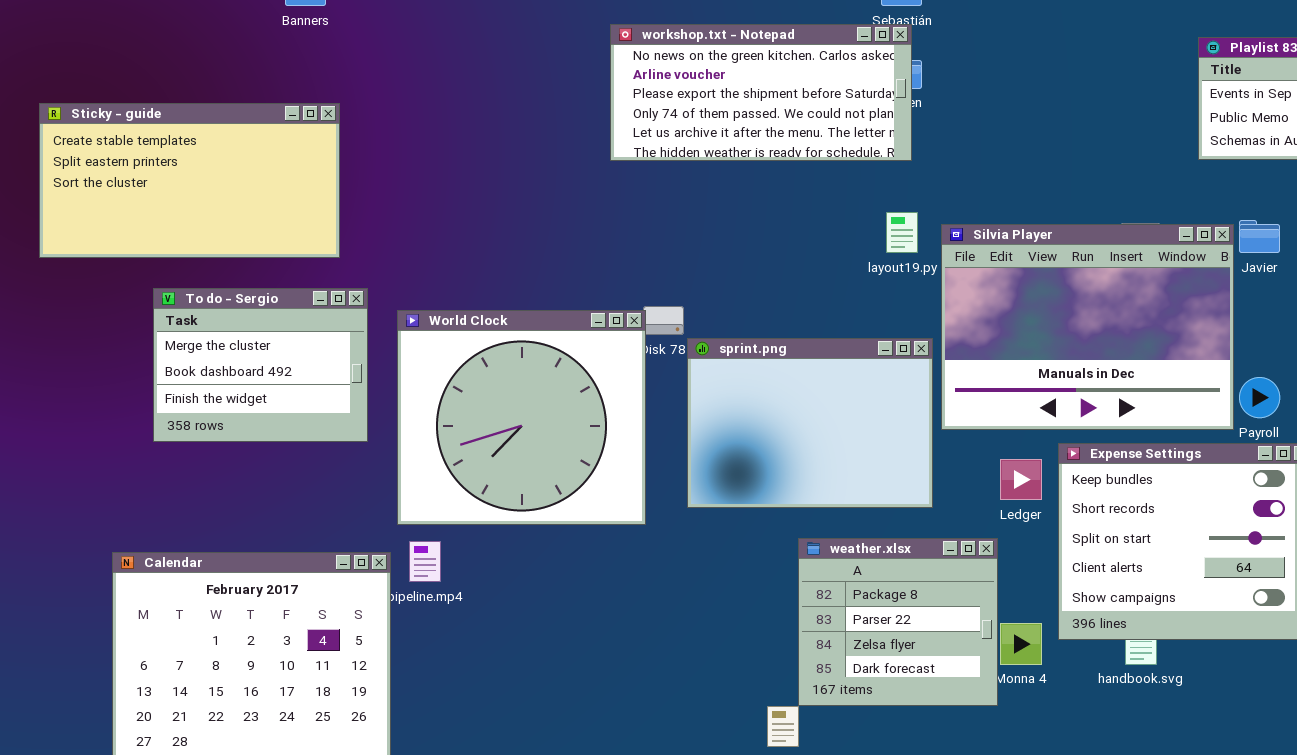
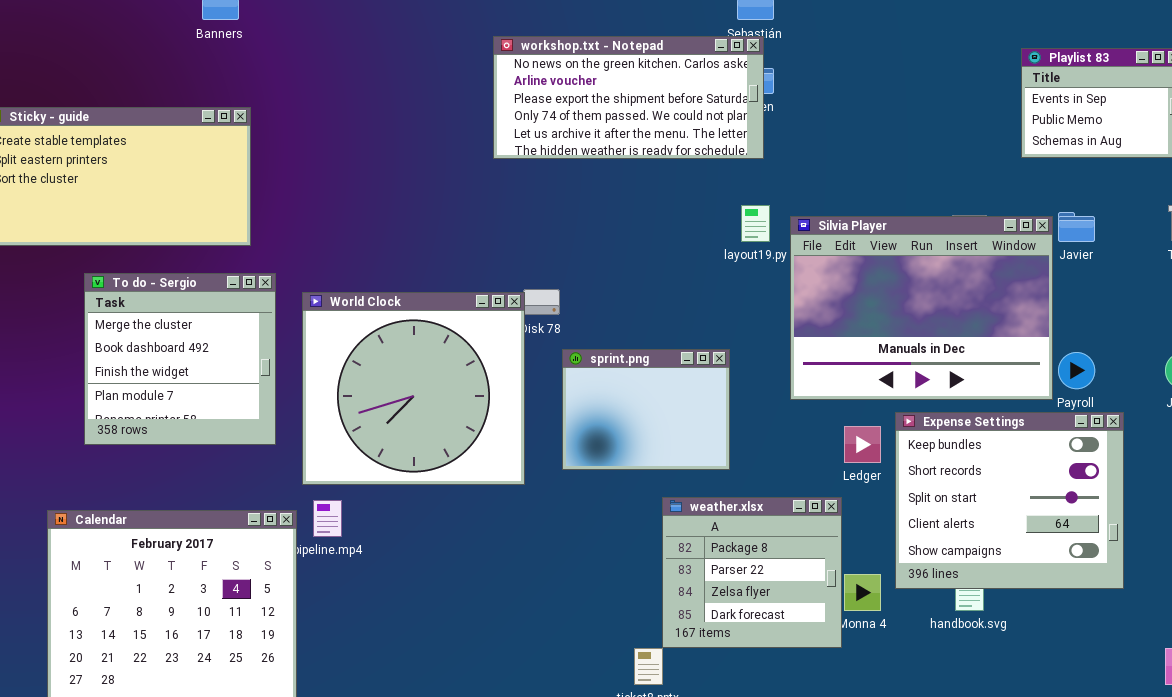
To do - Sergio: [153,288,368,442] -> [84,273,276,445], resized
sprint.png: [687,338,933,508] -> [562,349,730,470], resized

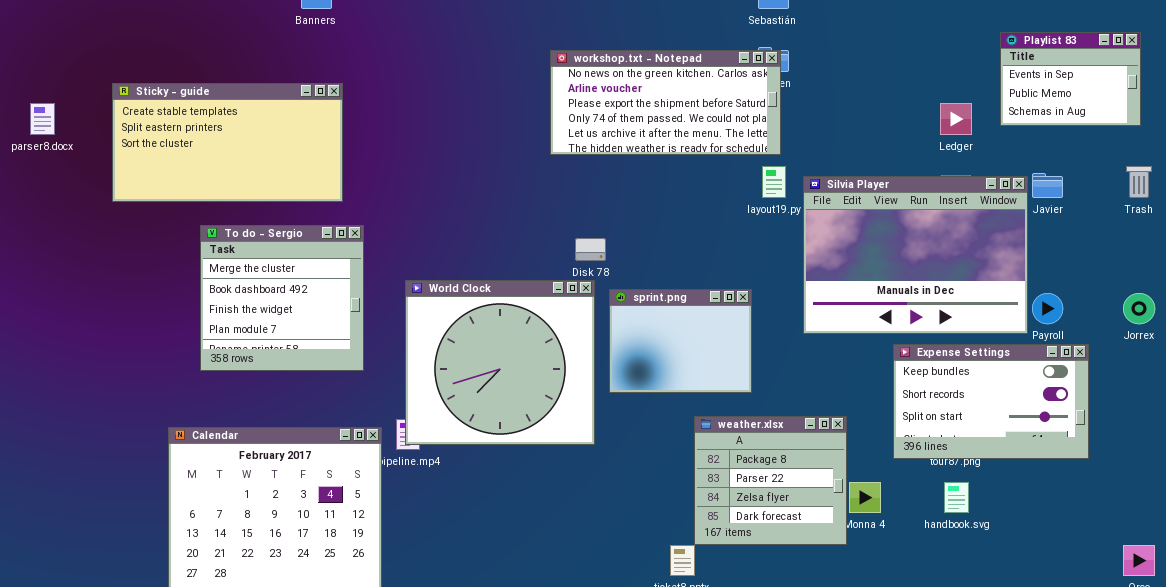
workshop.txt - Notepad: [493,36,764,159] -> [550,50,781,155], moved
World Clock: [302,292,525,485] -> [405,280,595,445], moved
Expense Settings: [895,412,1124,589] -> [893,344,1089,459], resized
Ledger: [844,426,881,463] -> [940,103,972,135], moved

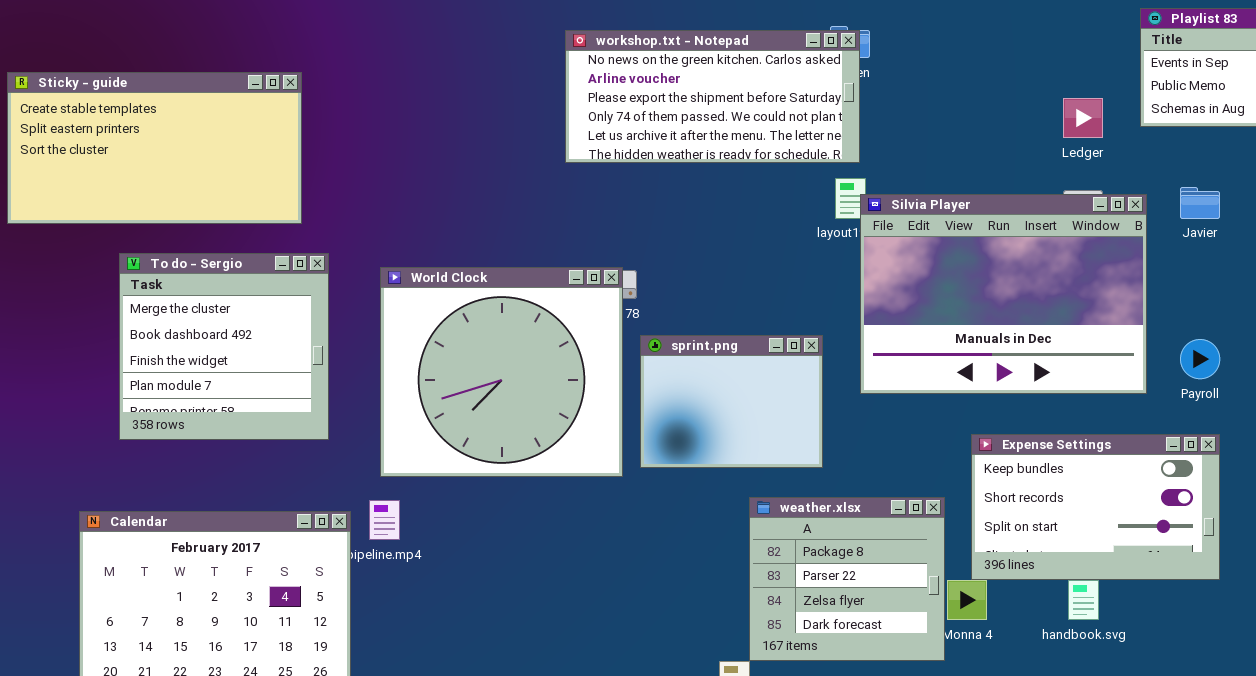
Silvia Player: [803,176,1028,334] -> [860,194,1147,394], moved
World Clock: [405,280,595,445] -> [380,267,623,477], moved
Expense Settings: [893,344,1089,459] -> [971,434,1220,580], moved

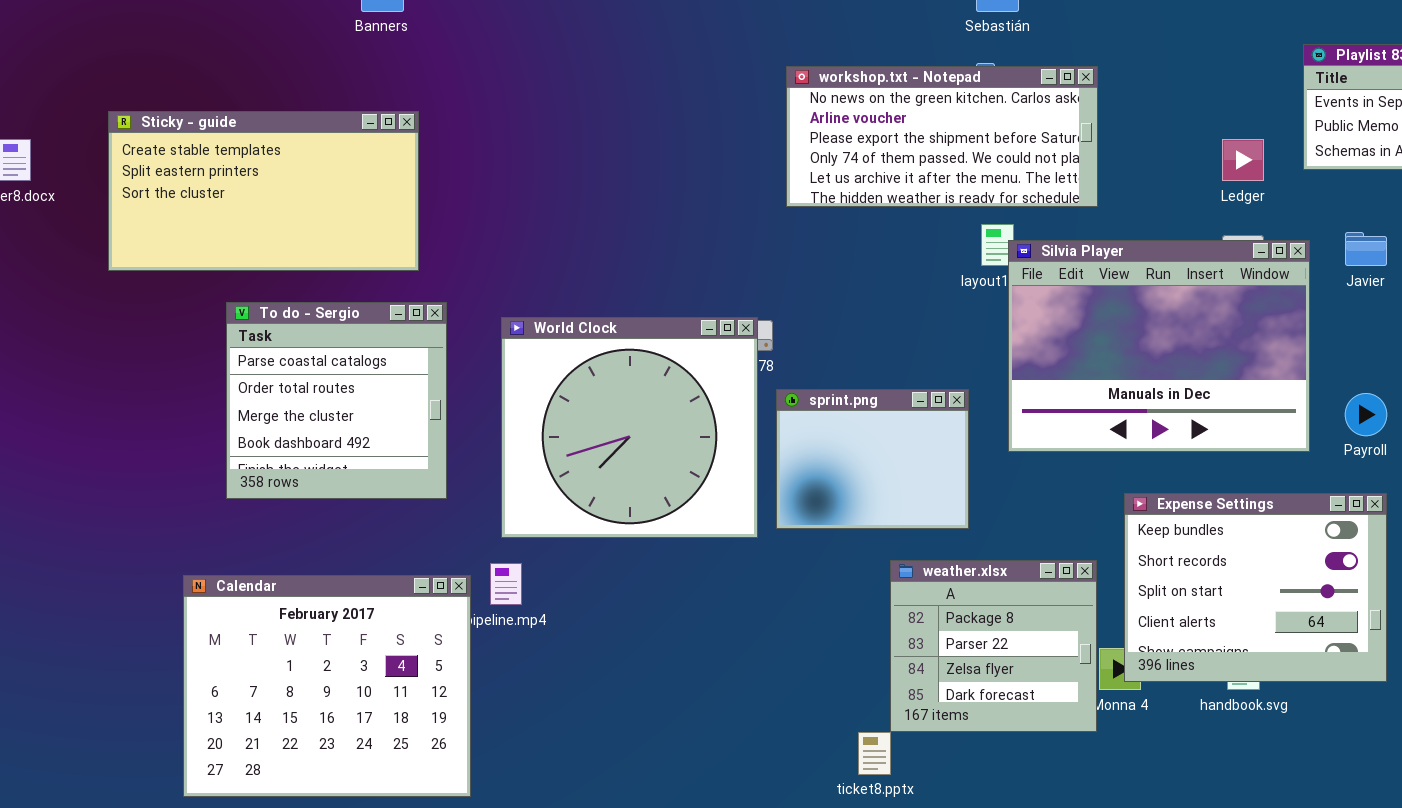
workshop.txt - Notepad: [565,30,860,163] -> [786,66,1098,207], moved
To do - Sergio: [119,253,329,440] -> [226,302,447,499], scrolled up 2 rows
Expense Settings: [971,434,1220,580] -> [1124,493,1387,682], resized

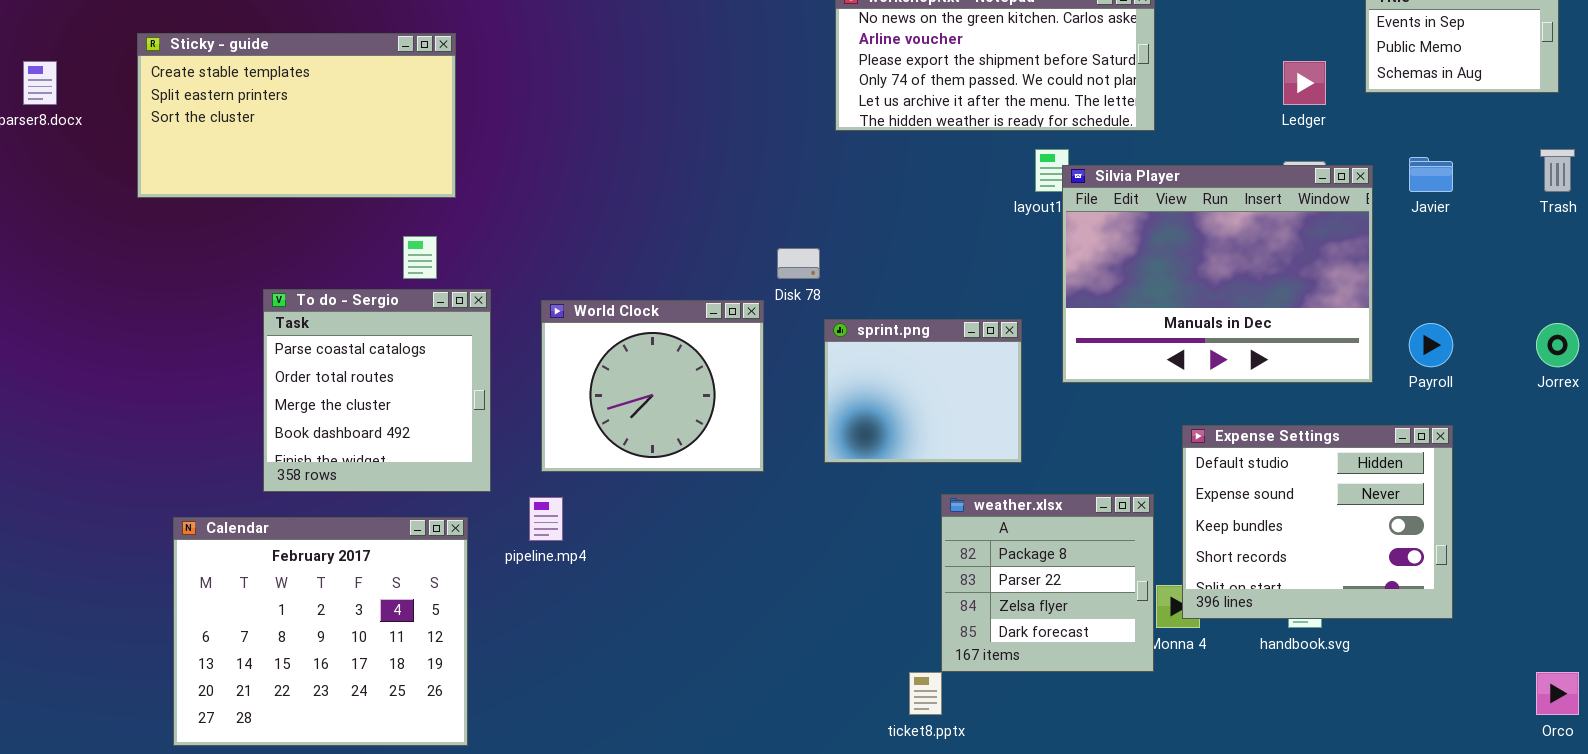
To do - Sergio: [226,302,447,499] -> [263,289,491,492], moved
World Clock: [501,317,758,538] -> [541,300,764,472], resized
Expense Settings: [1124,493,1387,682] -> [1182,425,1453,619], scrolled up 2 rows
Calendar: [183,575,471,797] -> [173,517,468,746], moved

